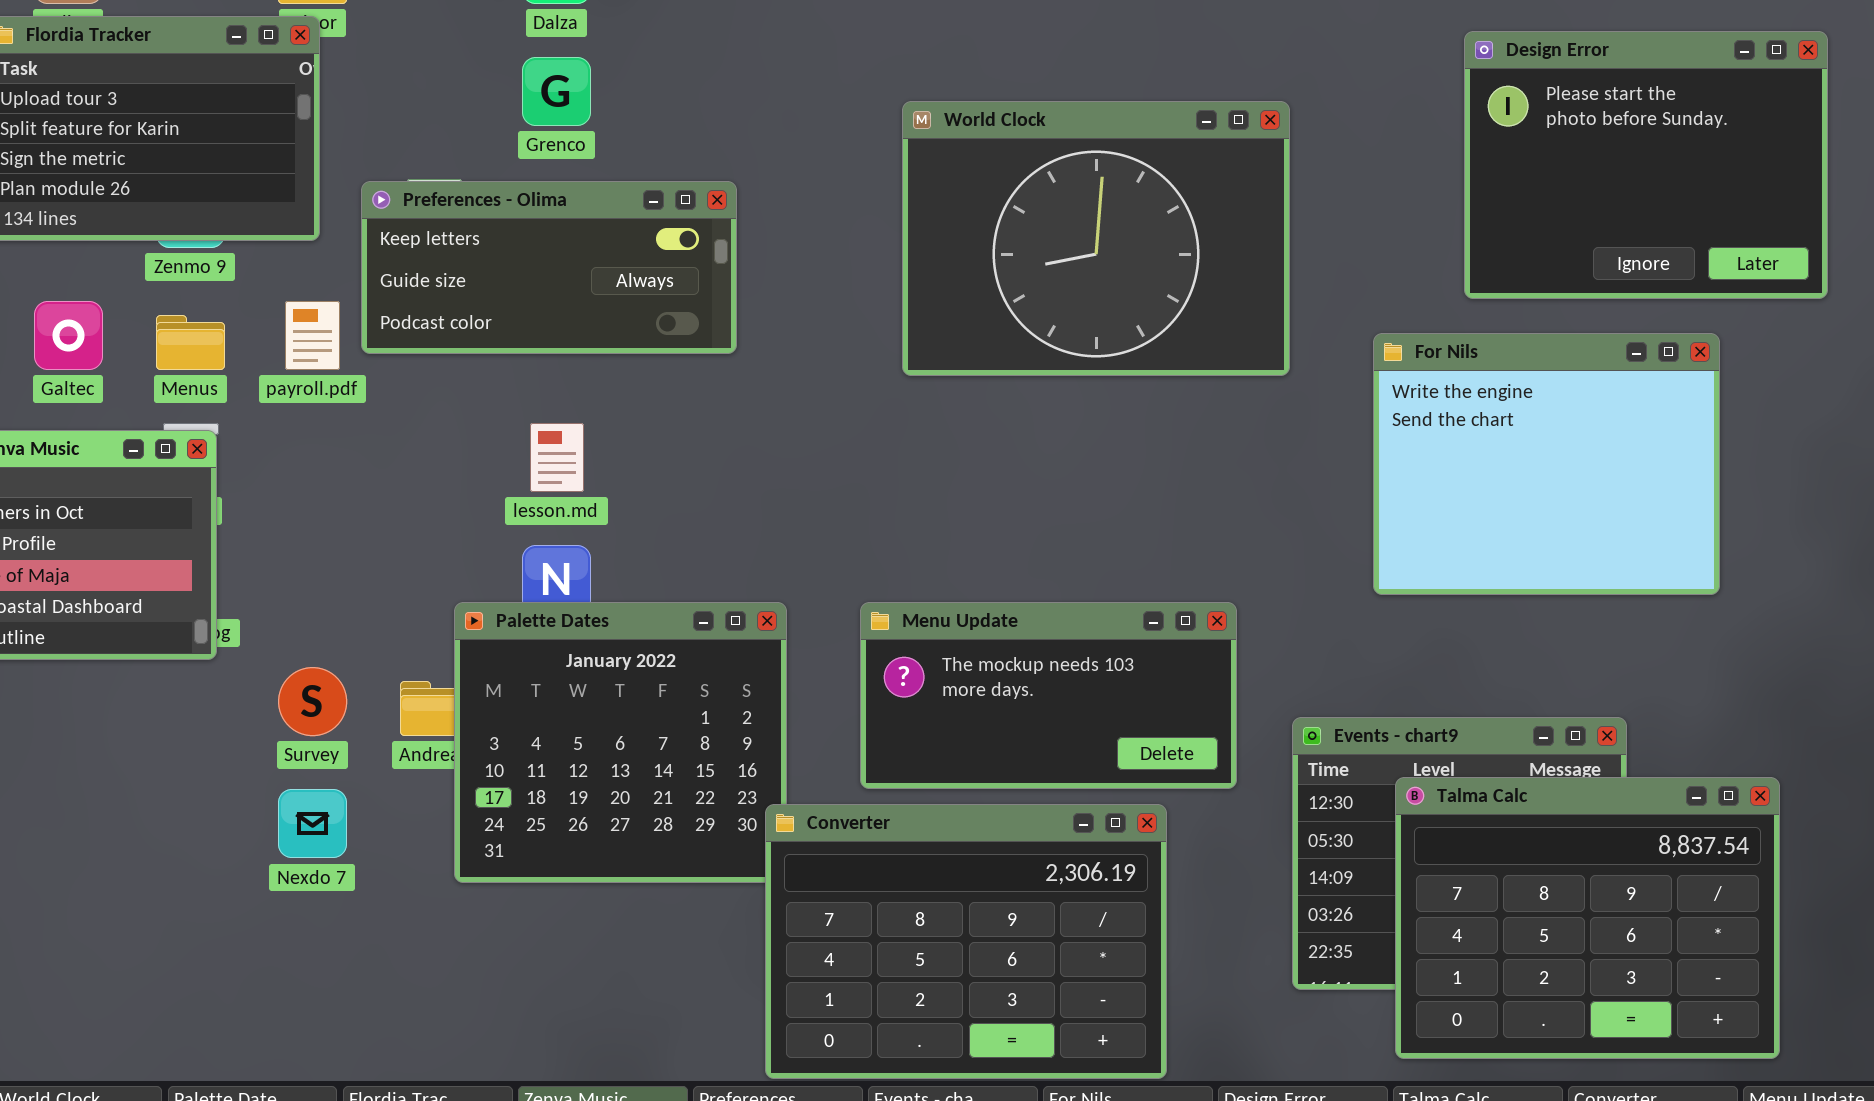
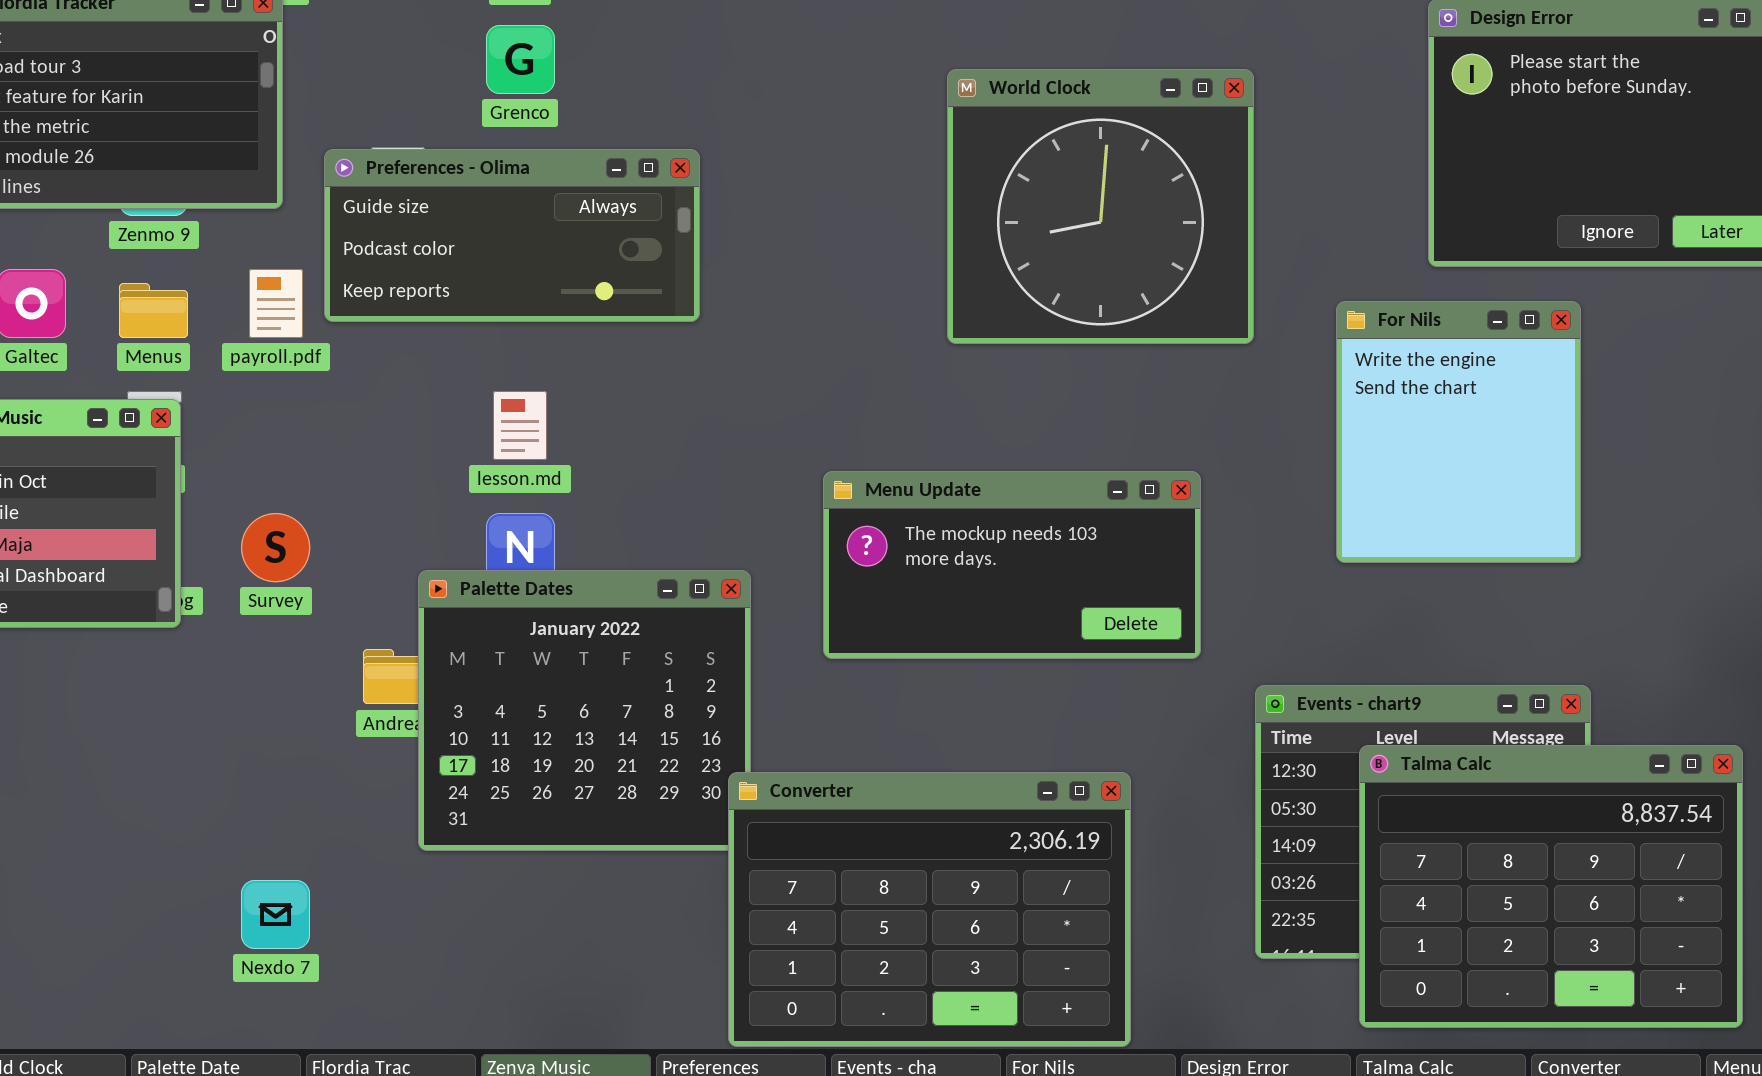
World Clock: [902,101,1290,376] -> [947,69,1254,344], resized
Preferences - Olima: [361,181,737,354] -> [324,149,700,322], scrolled down 1 row
For Nils: [1373,333,1720,595] -> [1336,301,1581,563], resized
Menu Update: [860,602,1237,789] -> [823,471,1201,659], moved
Survey: [278,667,347,736] -> [241,513,310,582], moved
Nexdo 7: [278,789,347,858] -> [241,880,310,949], moved

